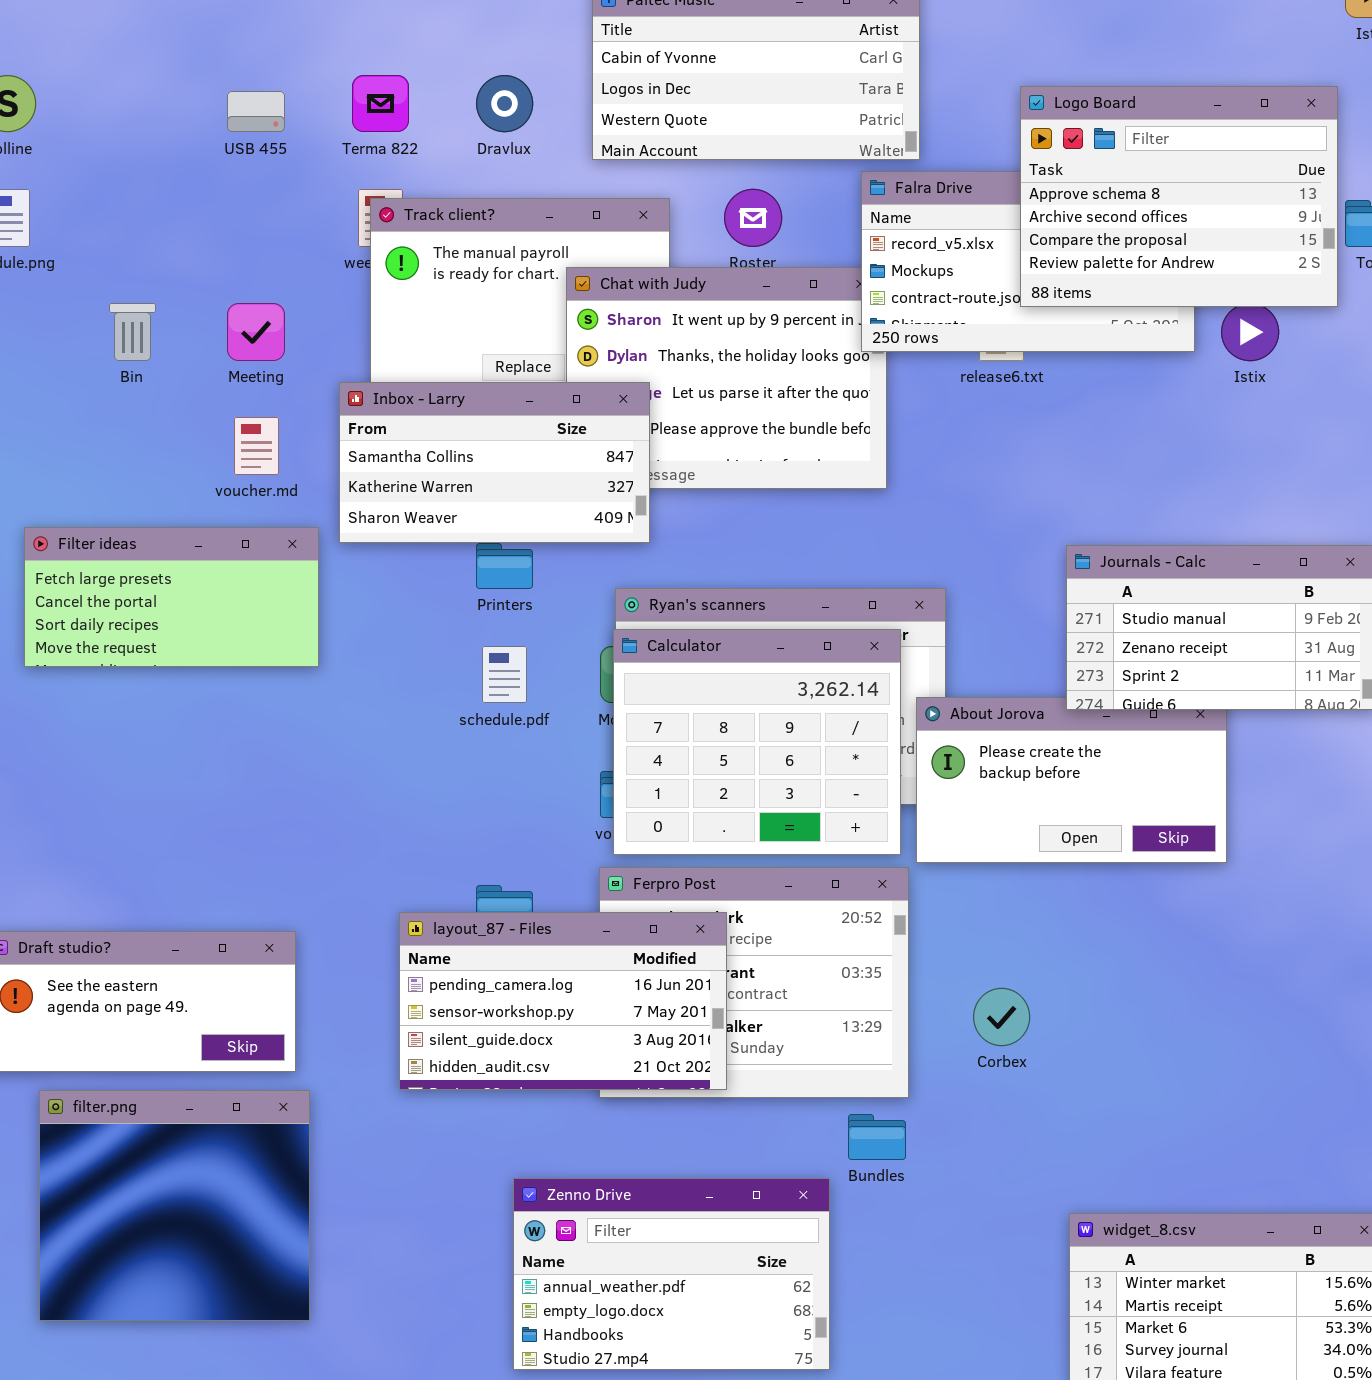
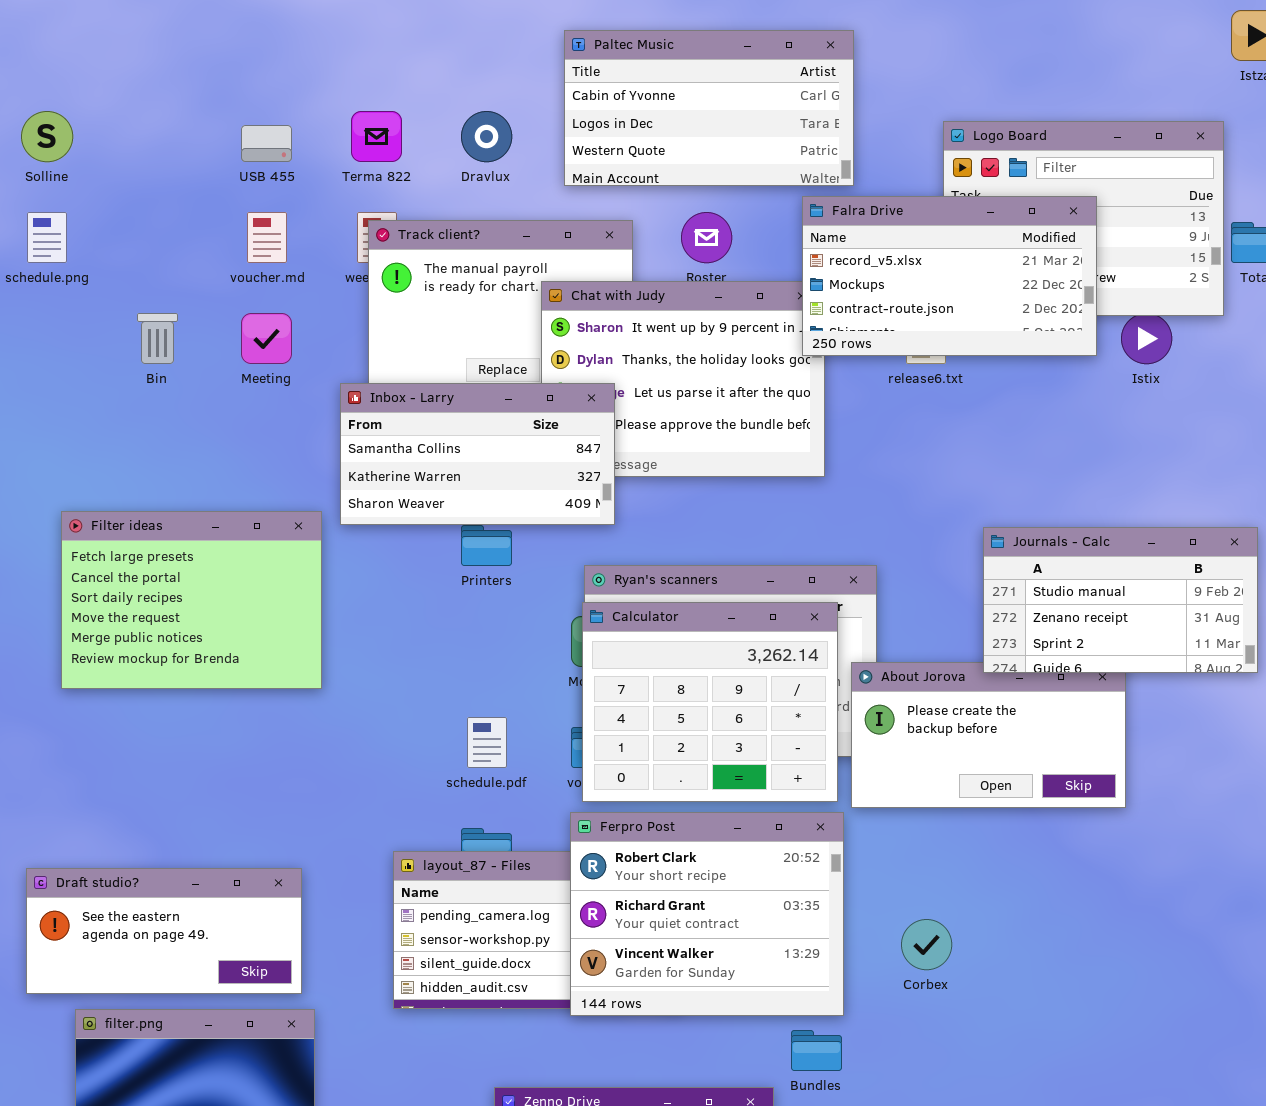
Falra Drive: [861,171,1195,352] -> [802,196,1097,356], raised
voucher.md: [234,417,279,475] -> [247,212,287,263], moved
Filter ideas: [24,527,319,667] -> [61,511,322,689], resized
schedule.pdf: [482,646,527,703] -> [467,717,507,768], moved
Ferpro Post: [599,867,909,1098] -> [570,812,844,1016], raised

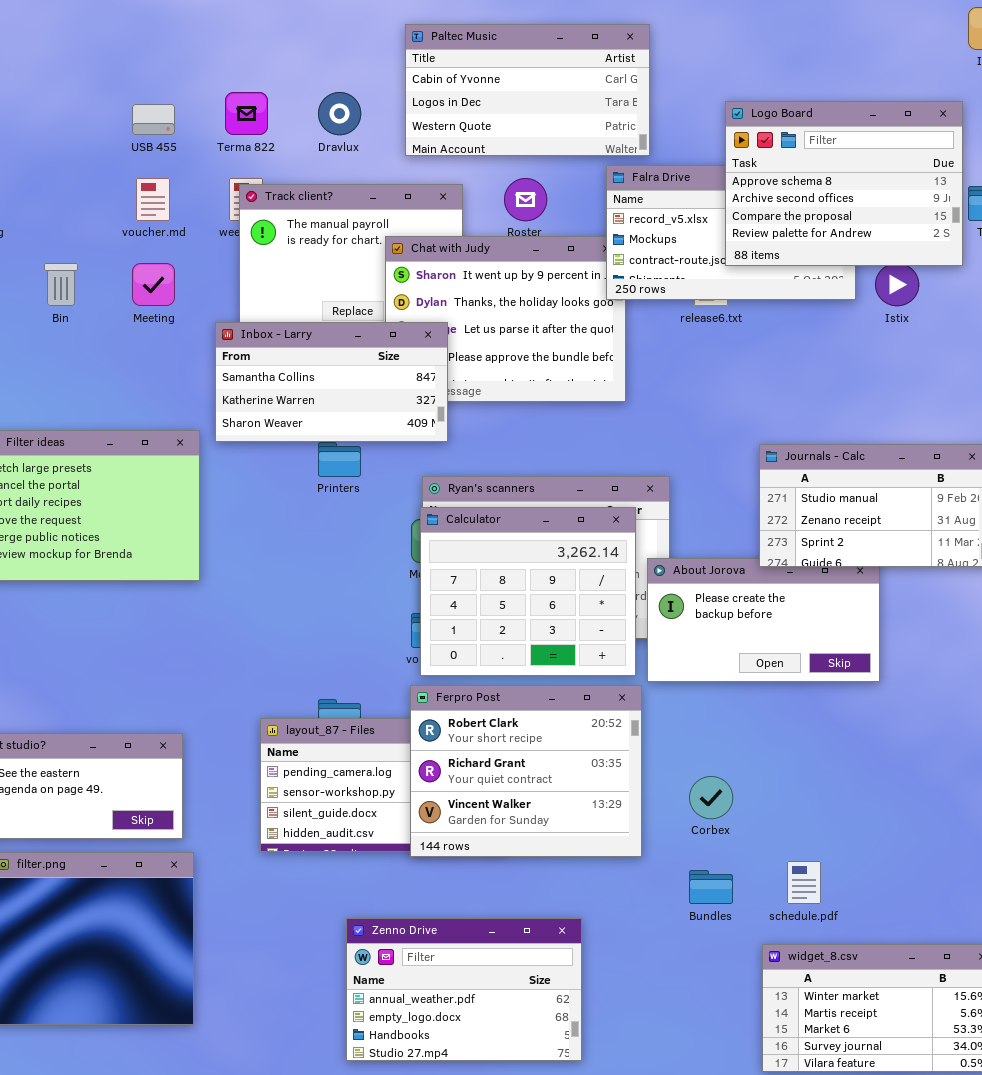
Logo Board: [943,121,1224,316] -> [725,101,963,266], raised
schedule.pdf: [467,717,507,768] -> [787,861,821,904], moved
Bundles: [791,1030,842,1071] -> [689,870,733,904], moved

